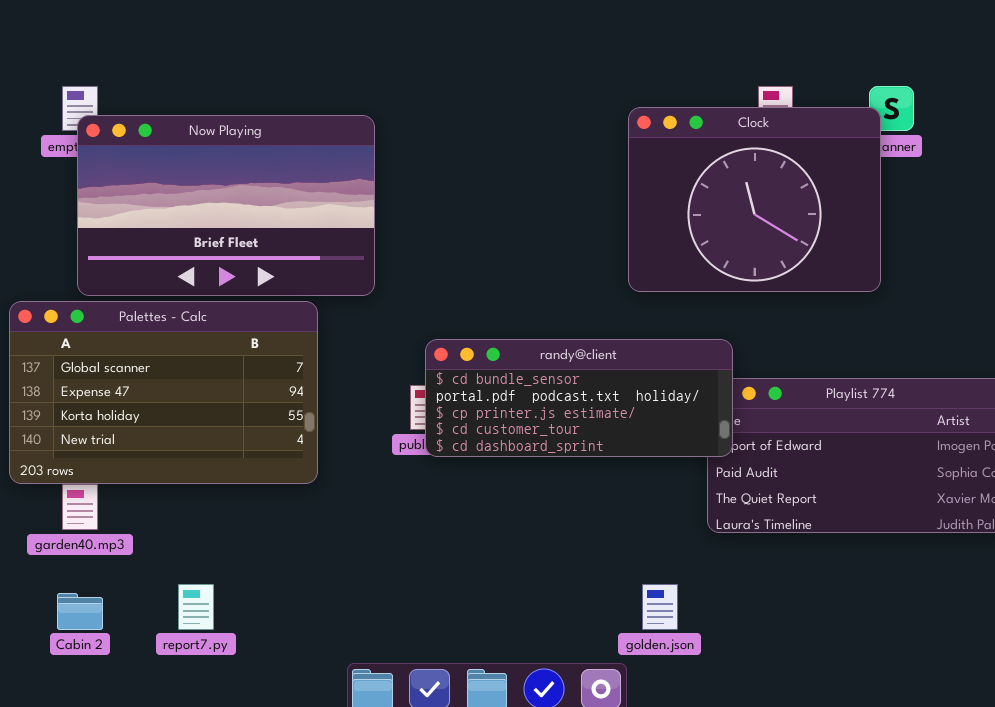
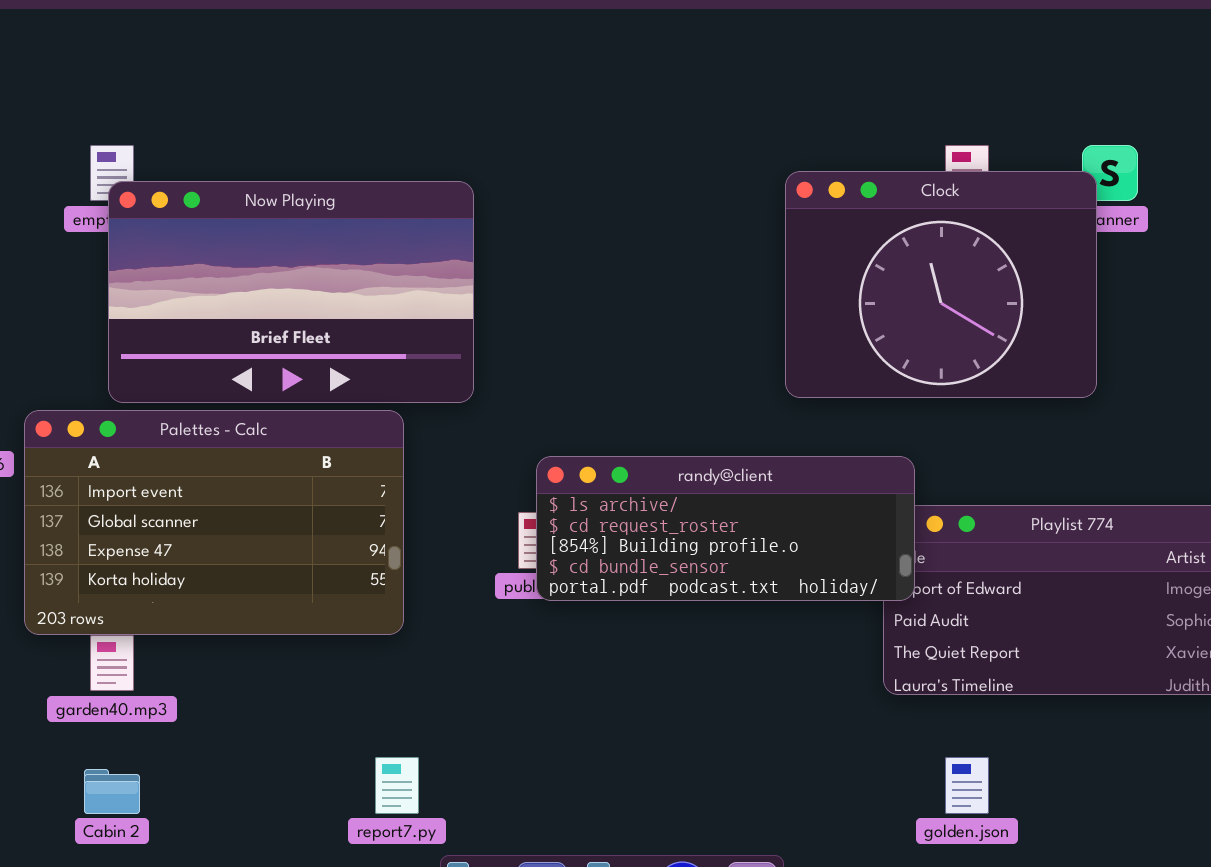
Palettes - Calc: [9,301,318,484] -> [24,410,404,635], scrolled up 1 row
randy@client: [425,339,733,457] -> [536,456,915,601], scrolled up 3 rows
report7.py: [178,584,214,630] -> [375,757,419,814], moved
golden.json: [642,584,678,630] -> [945,757,989,814], moved

